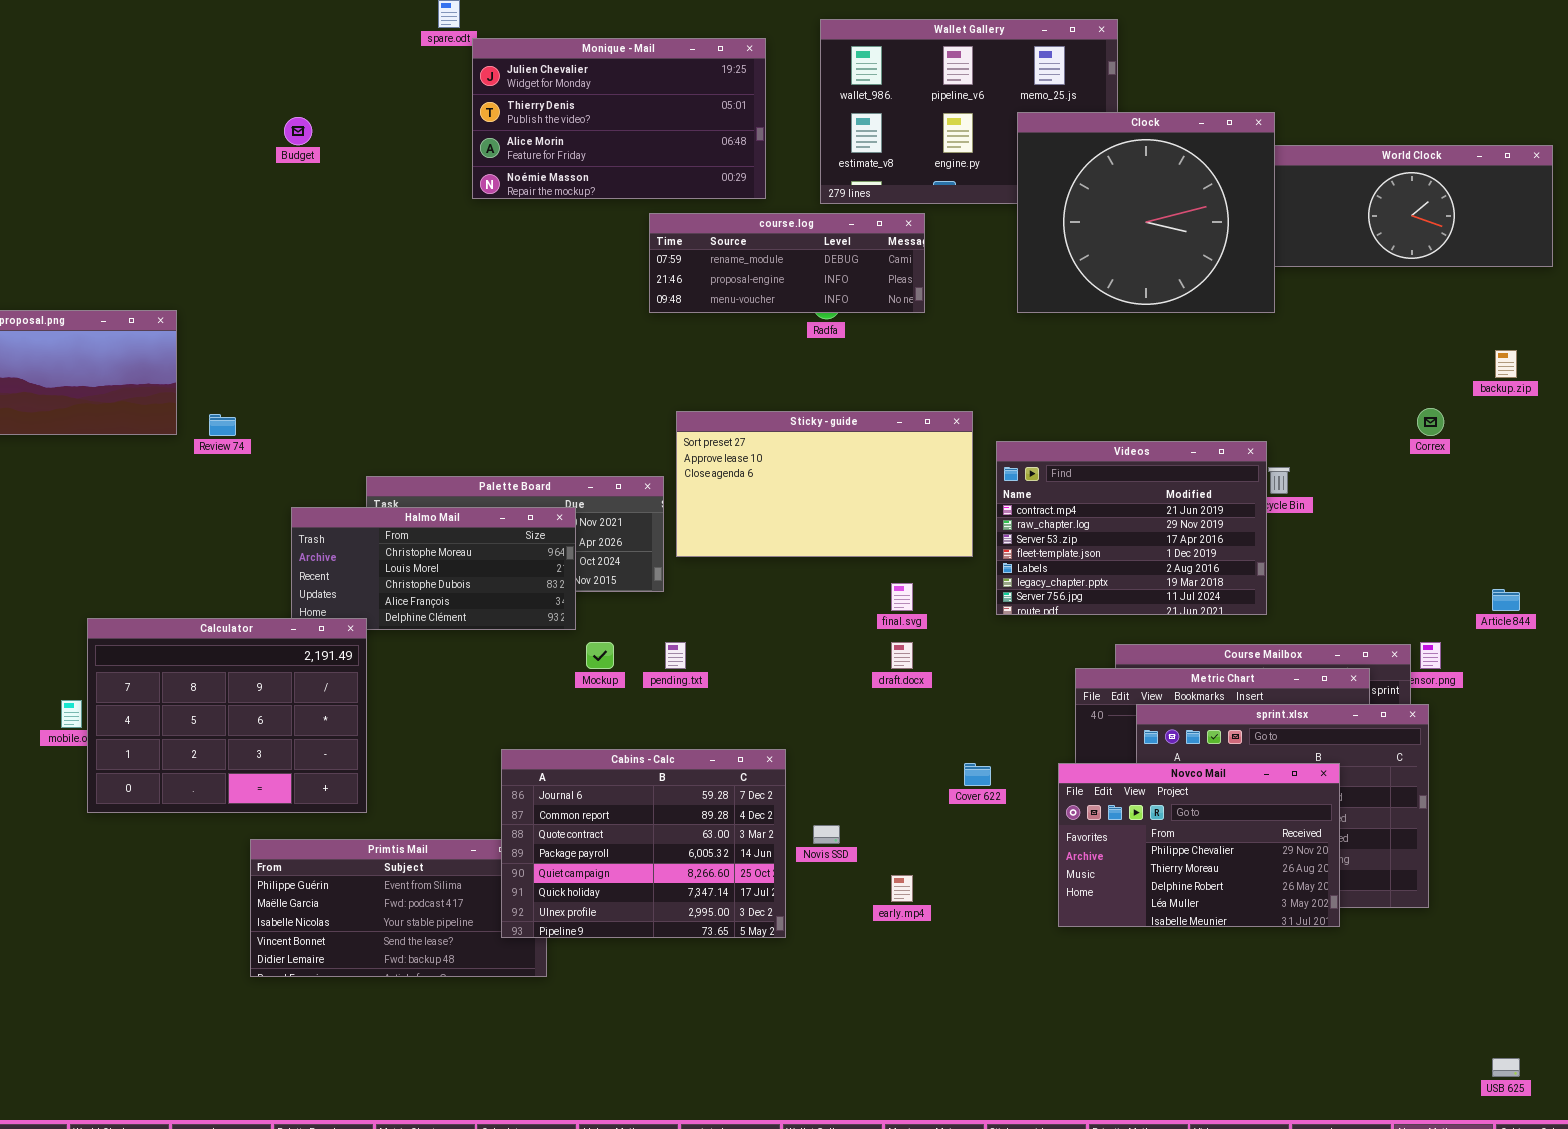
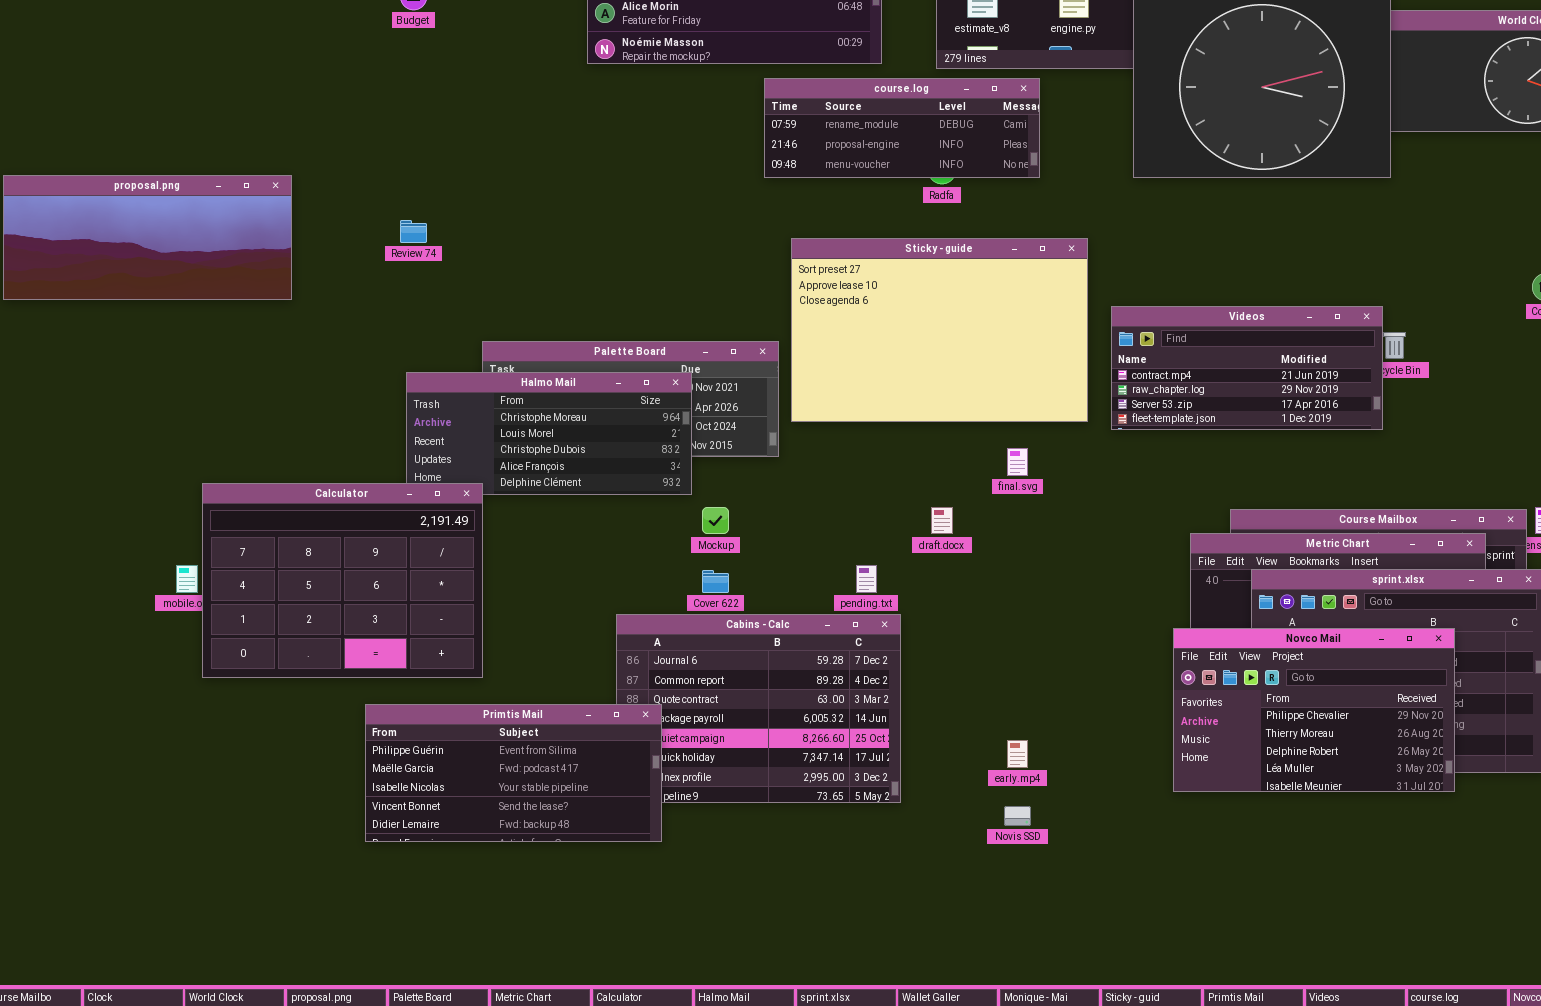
Sticky - guide: [676,411,973,557] -> [791,238,1088,422], resized
Review 74: [209,414,236,436] -> [400,220,427,243], moved
Videos: [996,441,1267,615] -> [1111,306,1383,430], resized
pending.txt: [665,642,686,669] -> [856,565,877,593], moved
draft.docx: [891,642,913,669] -> [931,507,953,534], moved
Cover 622: [964,763,991,786] -> [702,570,729,593], moved
Novis SSD: [813,825,840,844] -> [1004,806,1031,826], moved
Primtis Mail: [250,839,547,977] -> [365,704,662,842], raised

